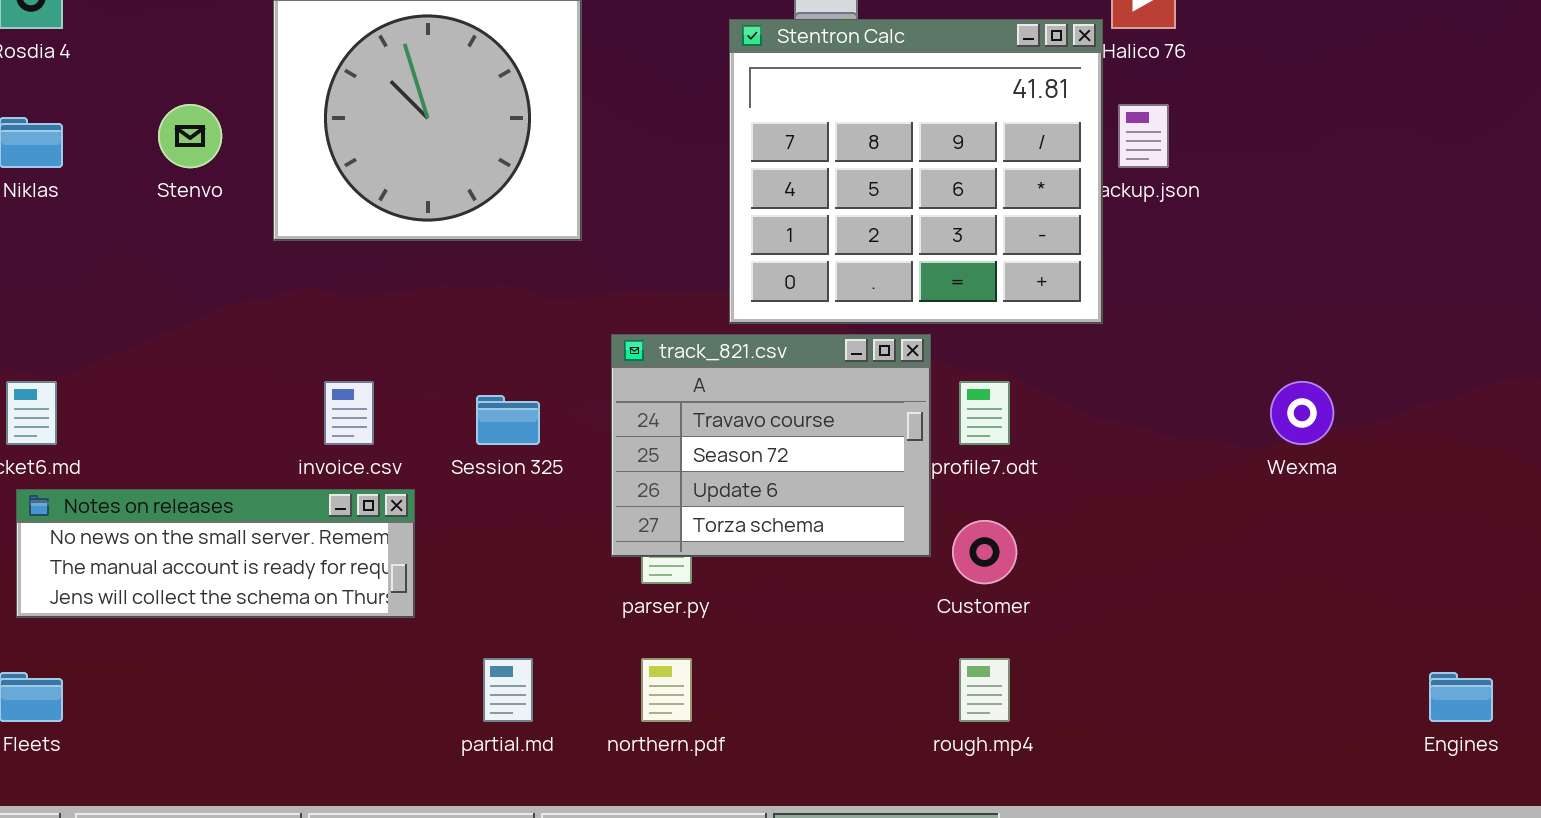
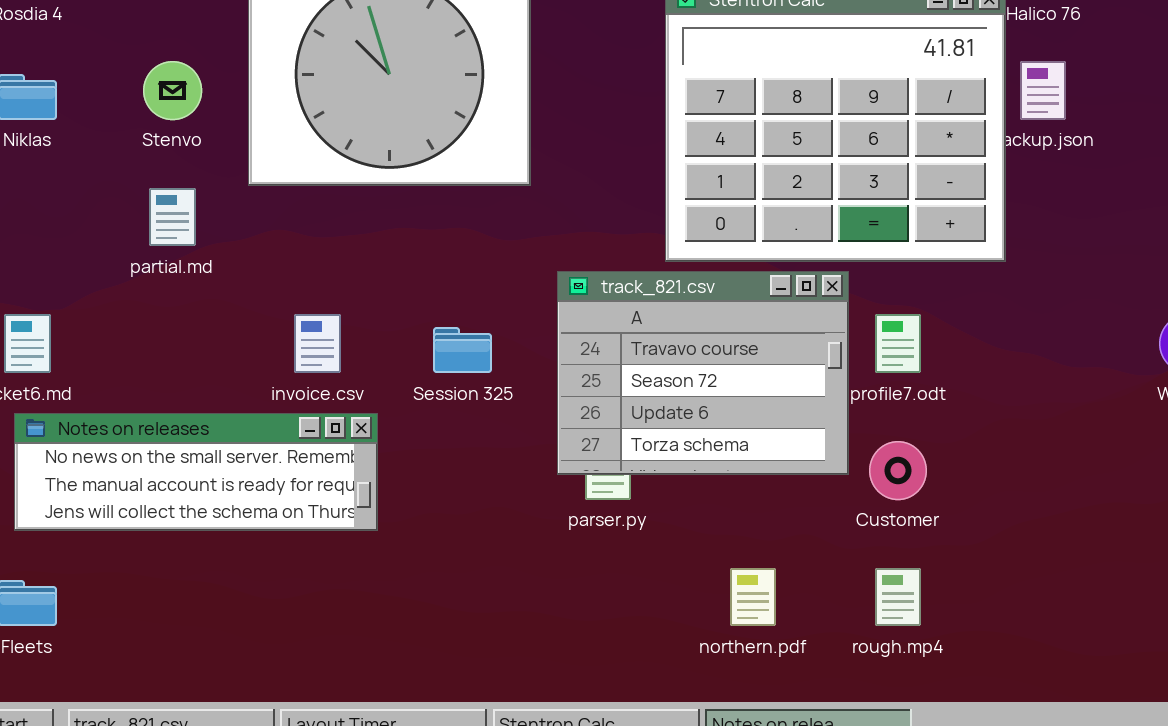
partial.md: [483,658,533,722] -> [149,188,196,246], moved
northern.pdf: [641,658,692,722] -> [730,568,776,626], moved

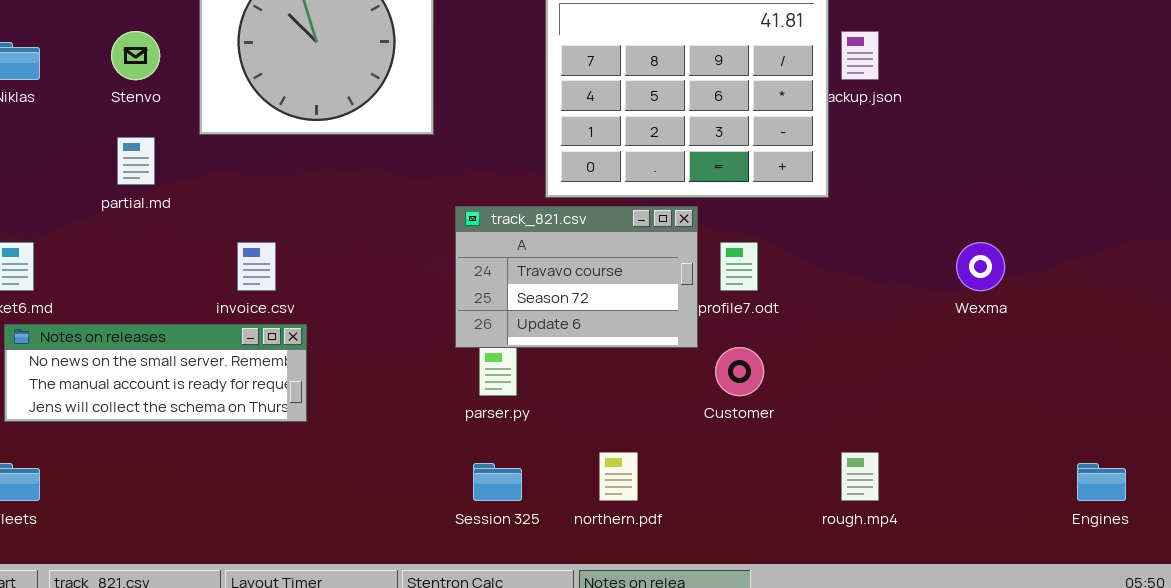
track_821.csv: [557,271,849,475] -> [455,206,698,348], resized
Session 325: [433,327,492,373] -> [473,463,522,501], moved
rough.mp4: [875,568,921,626] -> [841,452,879,501], moved

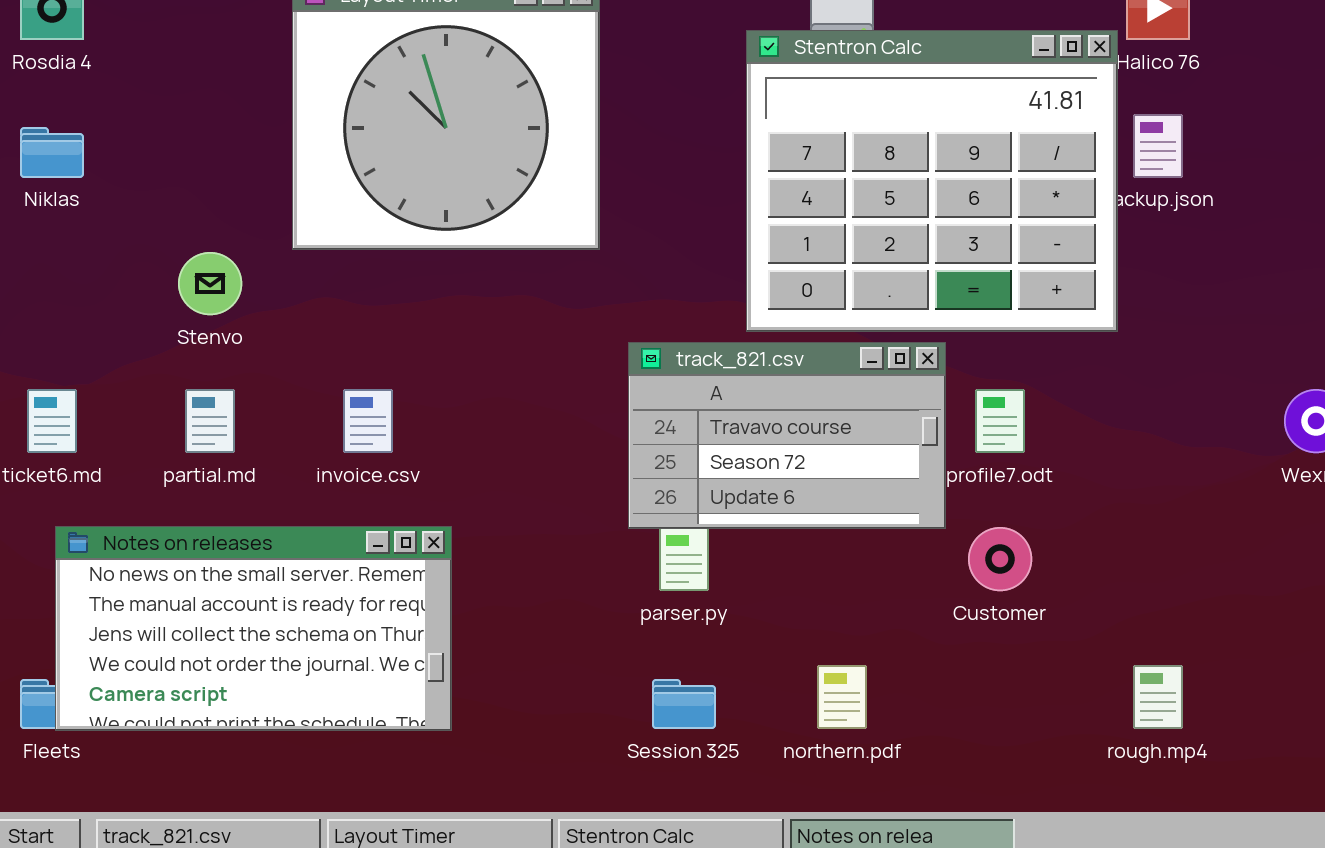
Stenvo: [111,31,160,80] -> [178,252,242,315], moved
partial.md: [117,137,155,185] -> [185,389,235,453], moved
Notes on releases: [4,324,307,422] -> [55,526,452,731], moved, resized

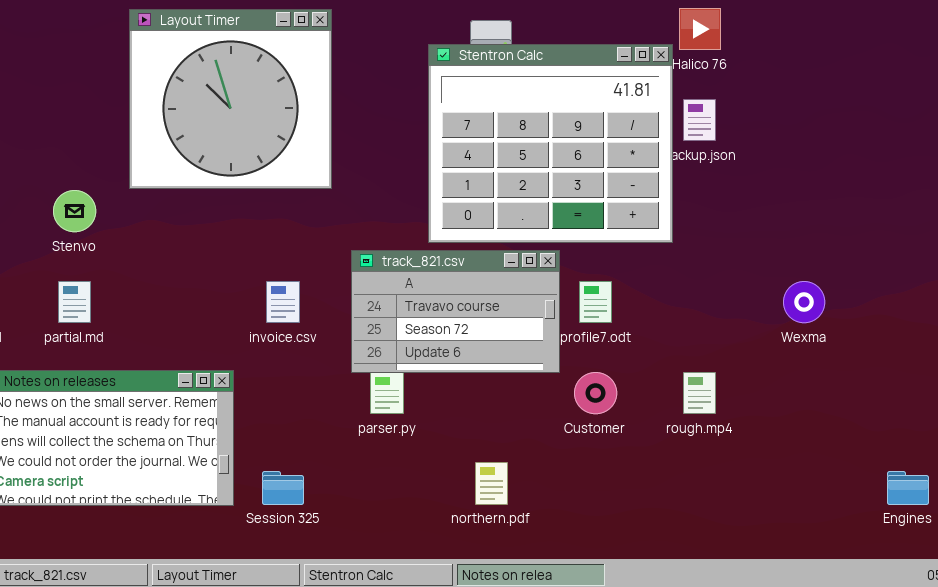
invoice.csv: [343,389,393,453] -> [266,281,300,323], moved
rough.mp4: [1133,665,1183,729] -> [683,372,716,414], moved
Session 325: [652,679,716,729] -> [262,471,304,505], moved

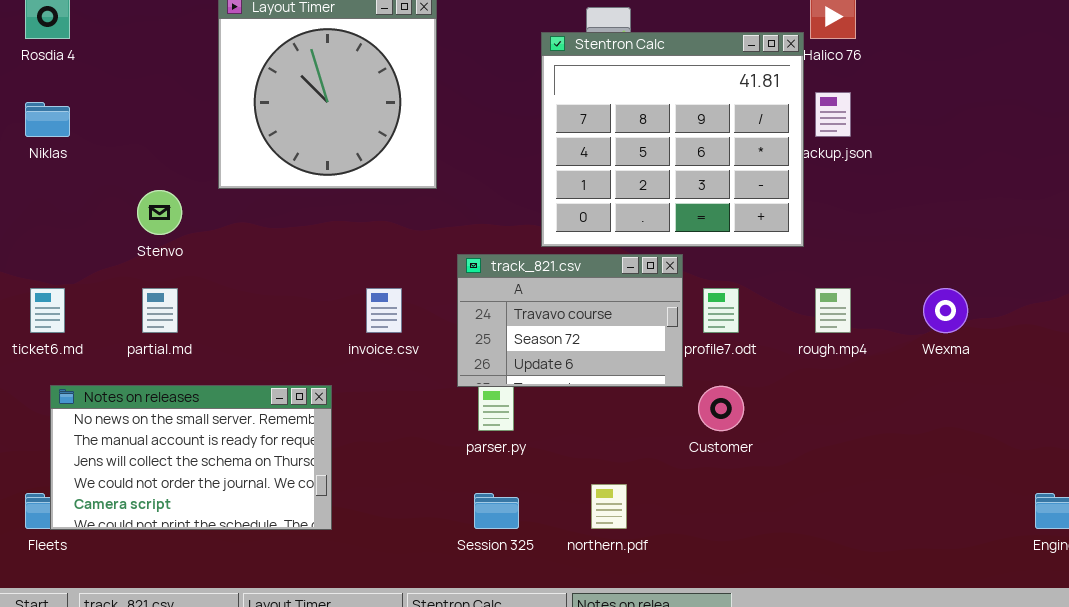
rough.mp4: [683,372,716,414] -> [815,288,851,333], moved
Session 325: [262,471,304,505] -> [474,493,519,529], moved

